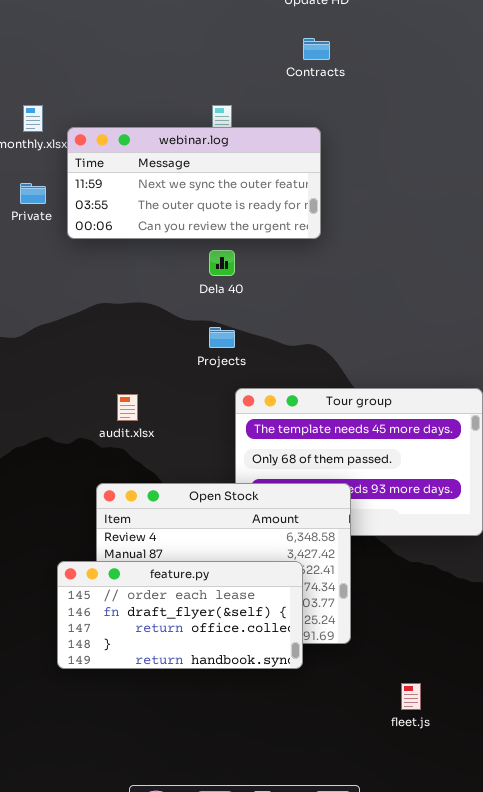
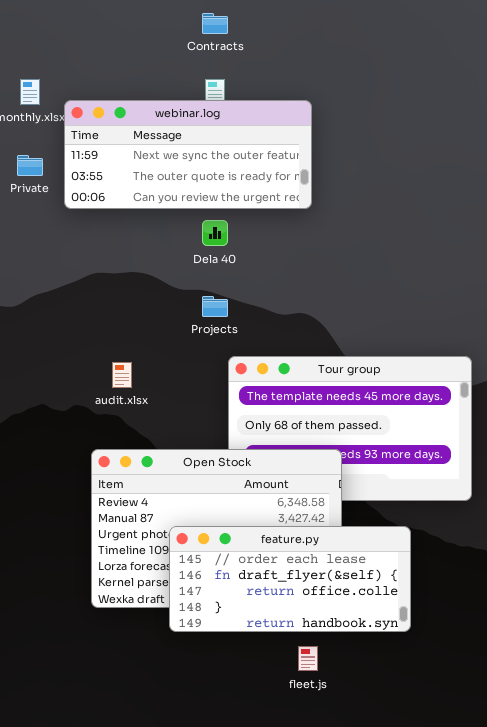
Contracts: [303,38,330,60] -> [202,13,228,34], moved
feature.py: [57,561,303,669] -> [169,526,411,632], moved
fleet.js: [401,683,421,710] -> [298,646,318,671], moved

